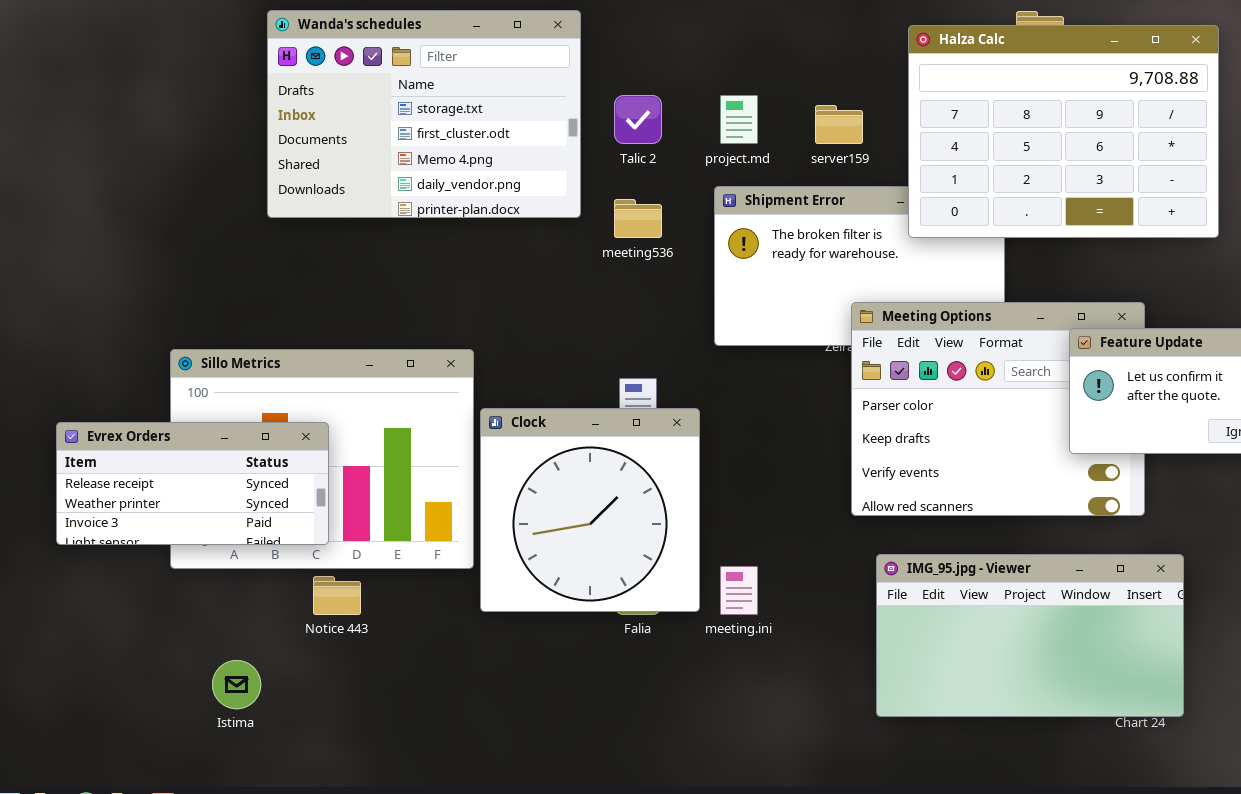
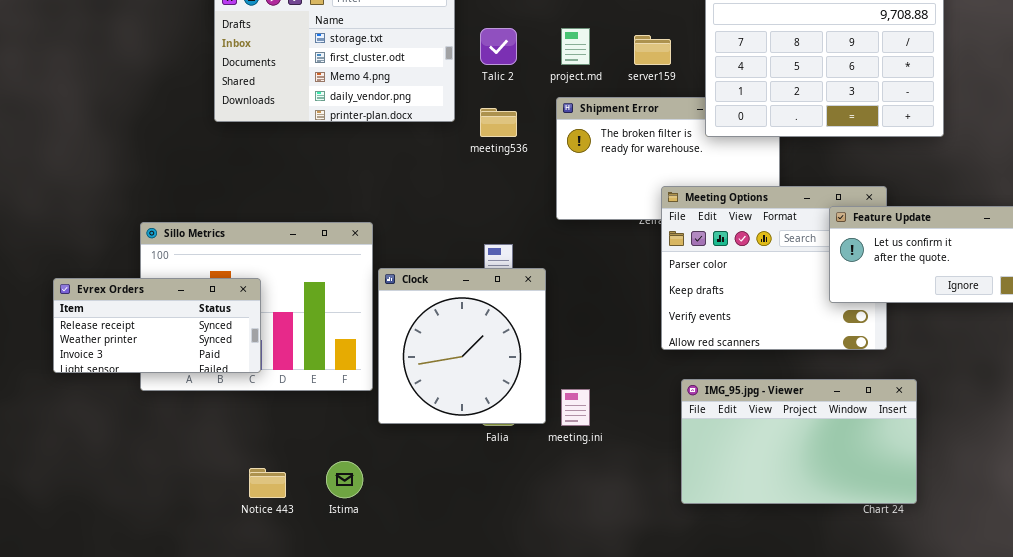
Notice 443: [313,576,361,615] -> [249,468,286,498], moved
Istima: [212,660,261,709] -> [326,461,363,498], moved

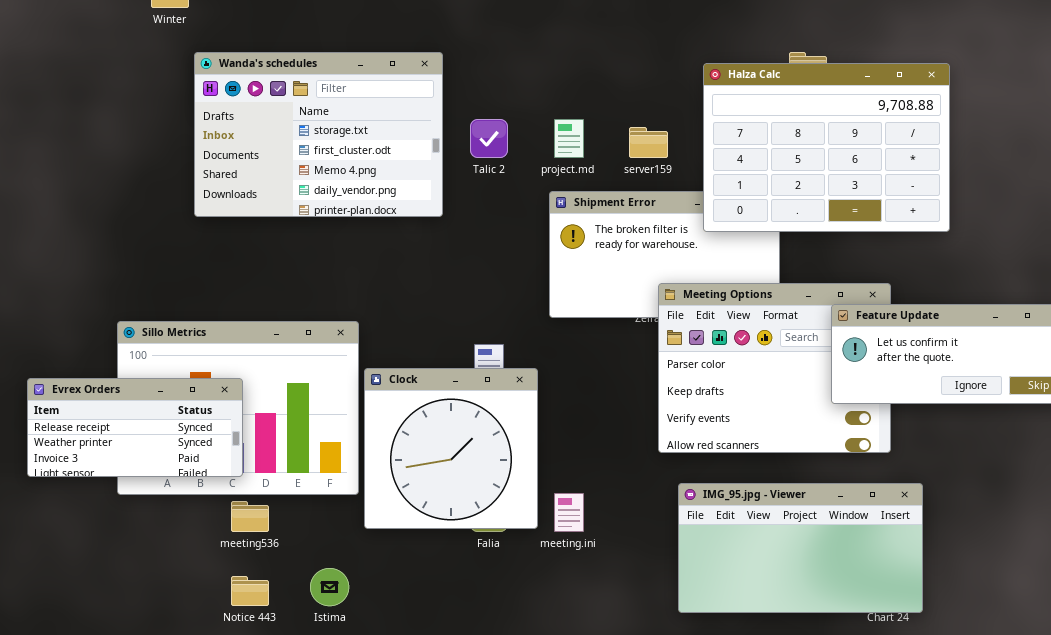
meeting536: [480,108,517,137] -> [231,501,269,532], moved

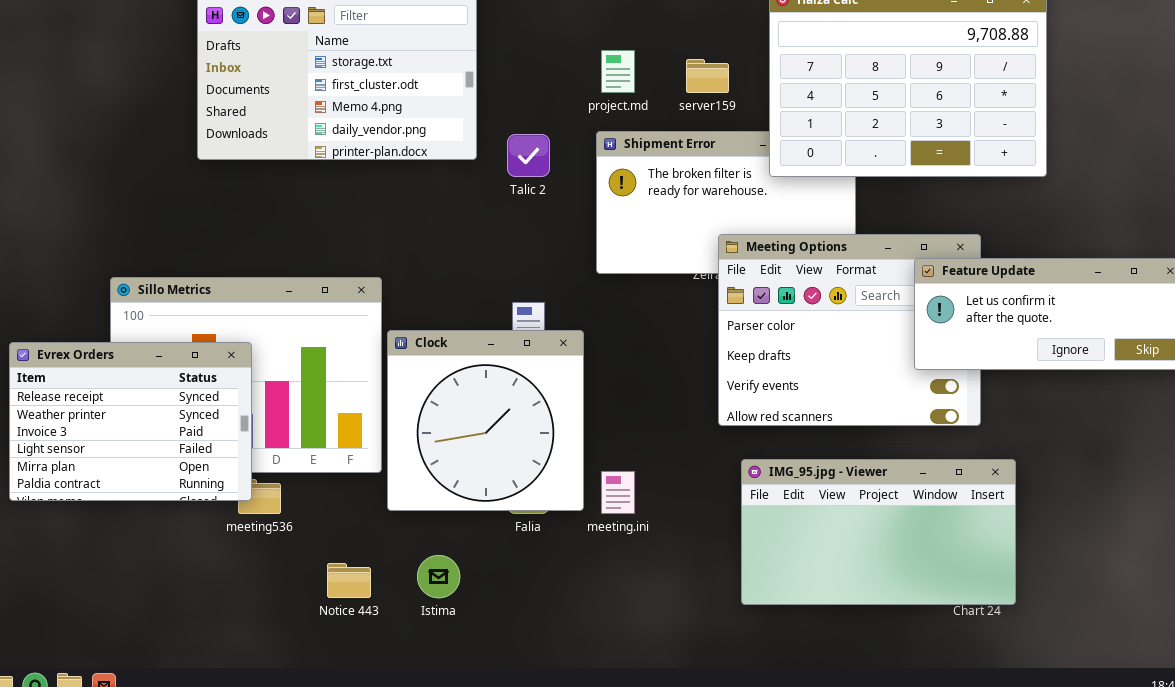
Talic 2: [470,119,508,158] -> [507,134,550,177], moved
Evrex Orders: [27,378,243,477] -> [9,342,252,501], resized
Istima: [310,568,349,606] -> [417,555,460,598], moved
Notice 443: [231,576,269,606] -> [327,563,371,598], moved

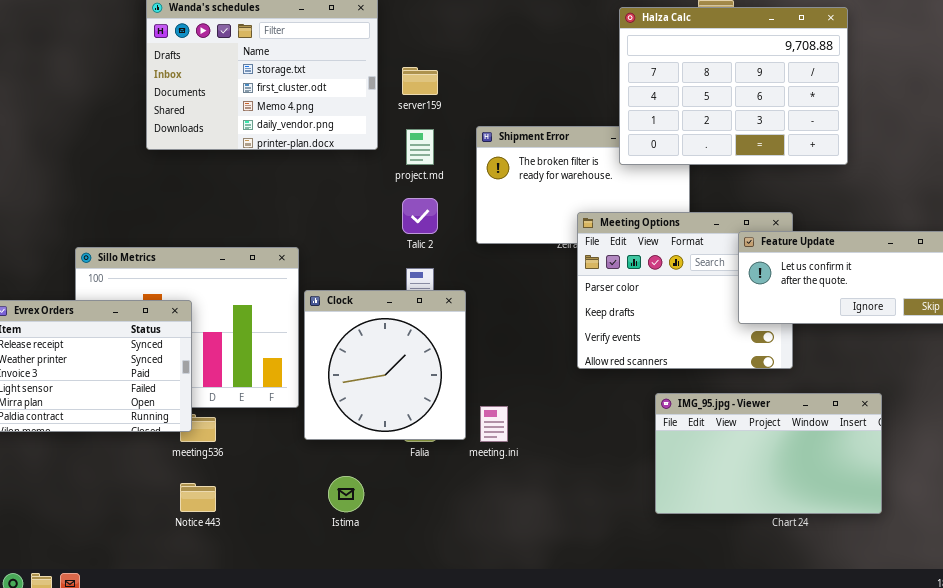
project.md: [601,50,635,93] -> [406,129,434,165], moved
server159: [686,59,729,93] -> [402,67,438,95], moved
Talic 2: [507,134,550,177] -> [402,198,438,234], moved
IMG_95.jpg - Viewer: [741,459,1016,605] -> [655,393,882,514], moved
Notice 443: [327,563,371,598] -> [180,483,216,512], moved

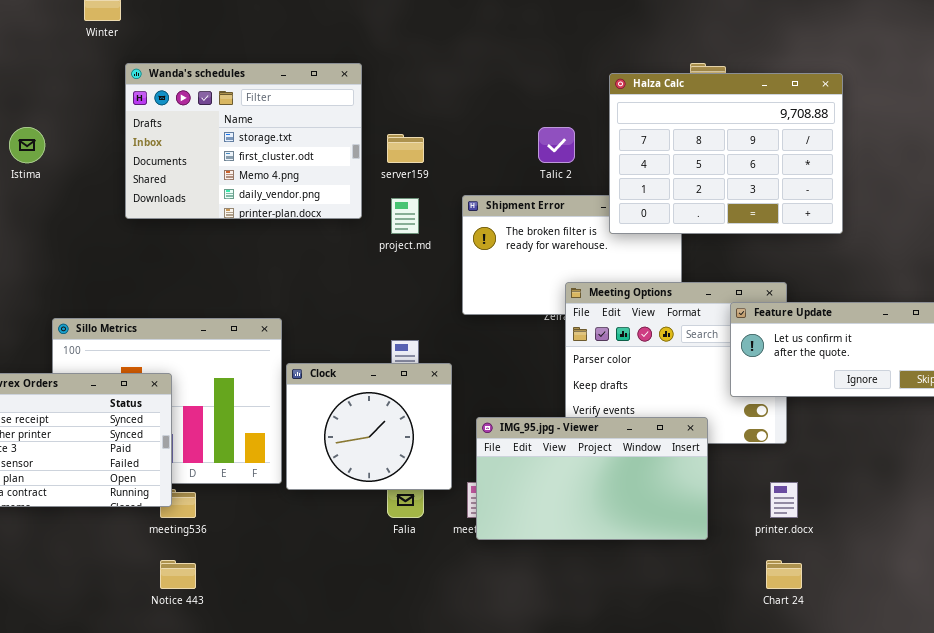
Talic 2: [402,198,438,234] -> [538,127,575,163], moved
Clock: [304,290,466,440] -> [286,363,452,490], resized
IMG_95.jpg - Viewer: [655,393,882,514] -> [476,417,708,540], moved
Istima: [328,476,364,512] -> [9,127,45,163], moved

